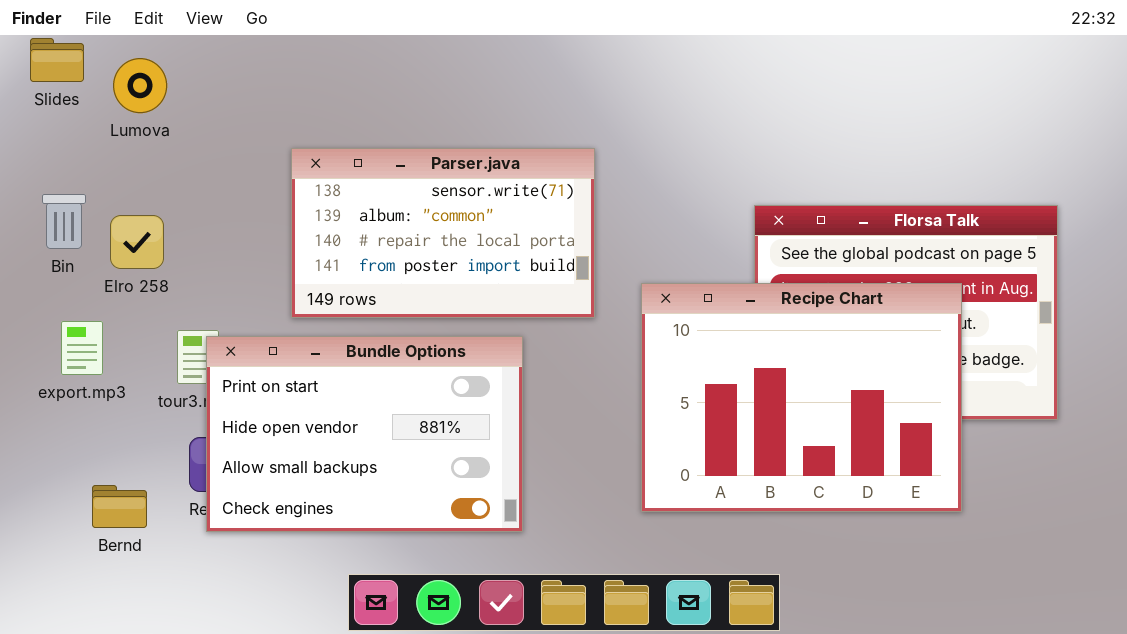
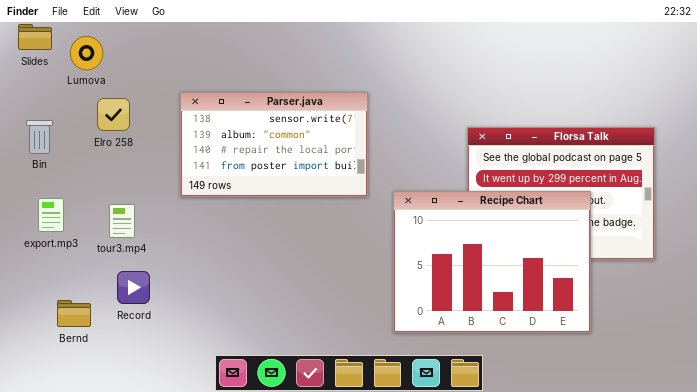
Elro 258: [110,215,164,269] -> [97,98,130,131], moved
Recipe Chart: [641,283,962,512] -> [393,191,591,333], moved
Bundle Options: [206,336,523,532] -> none, closed

